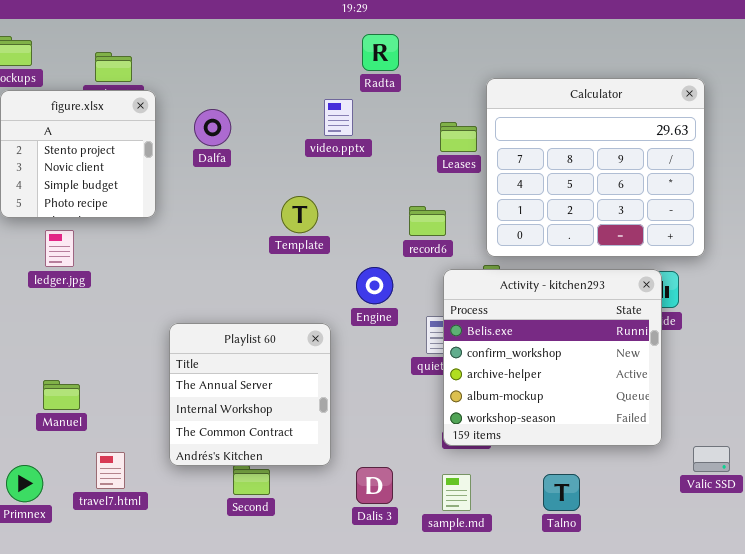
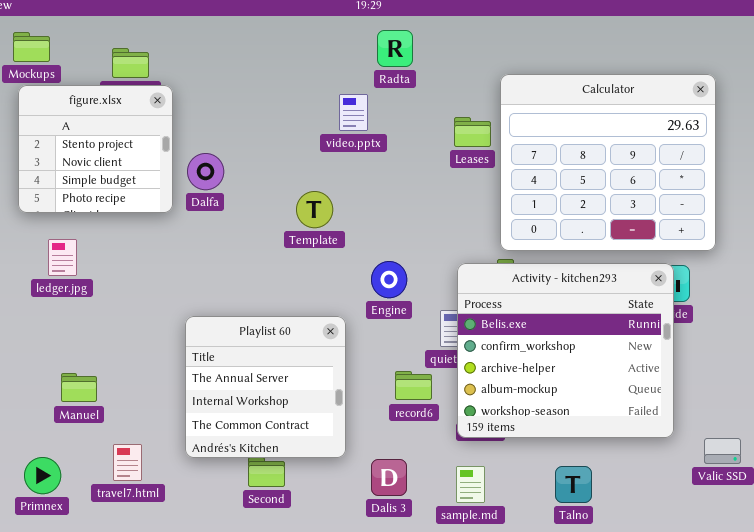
Dalfa: [194,109,231,146] -> [187,153,224,190], moved
record6: [409,206,446,236] -> [395,371,432,400], moved
ledger.jpg: [45,230,74,267] -> [48,239,77,276], moved

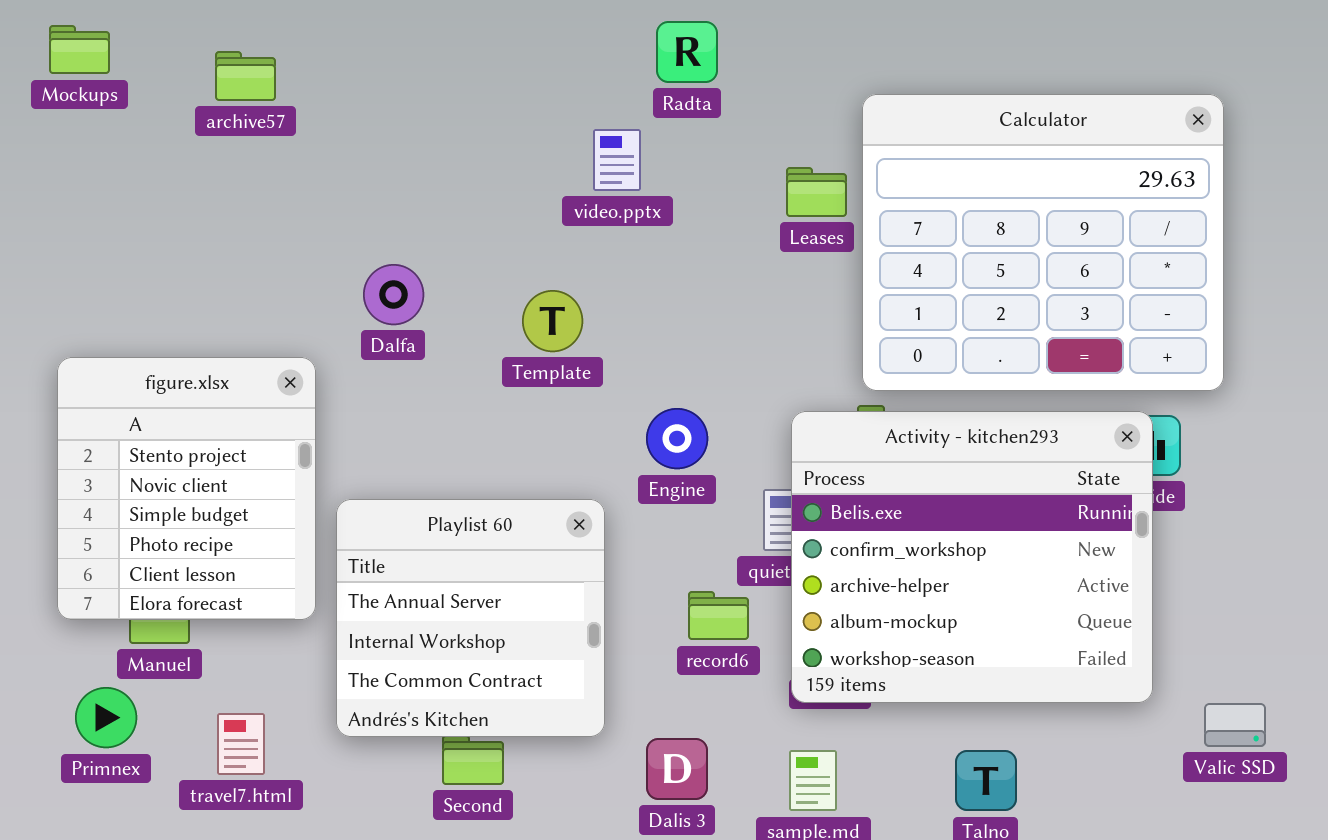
figure.xlsx: [18,85,173,213] -> [57,357,316,620], moved, resized
Dalfa: [187,153,224,190] -> [363,264,424,325], moved
Primnex: [24,457,61,494] -> [75,687,137,748], moved

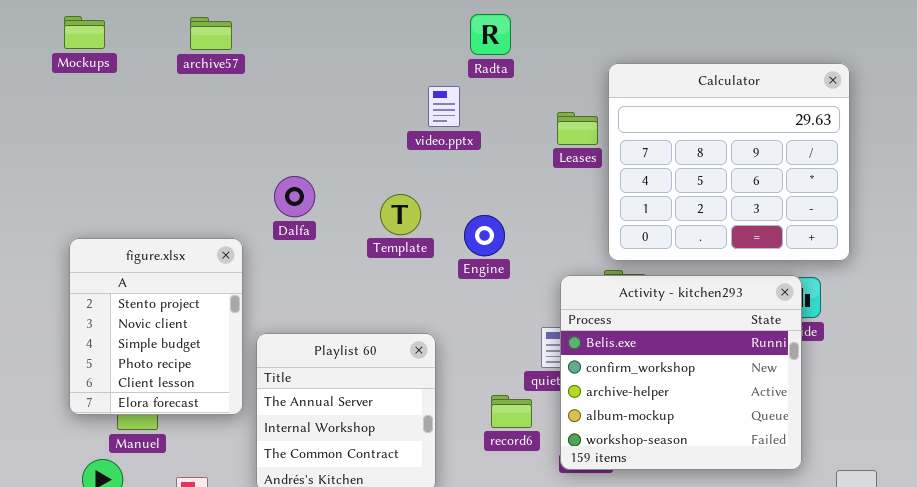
archive57: [215,51,276,101] -> [190,17,232,50], moved
Engine: [646,408,708,469] -> [464,215,505,256], moved

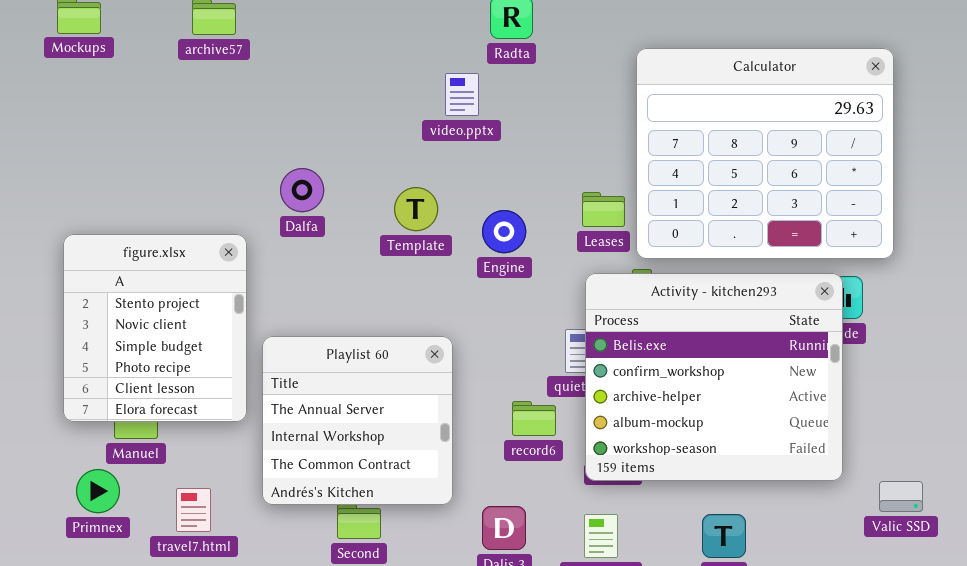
Leases: [557,112,598,145] -> [582,192,625,227], moved

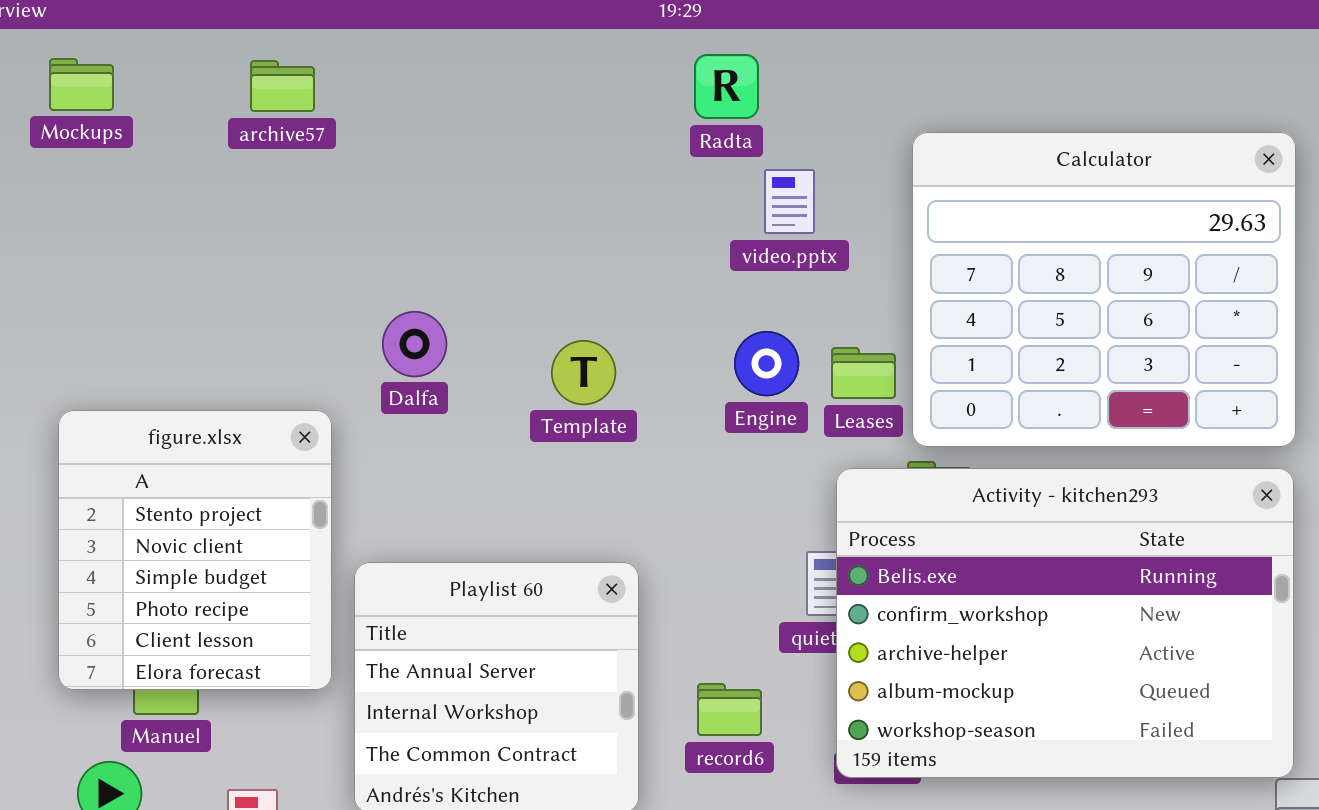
video.pptx: [445,73,479,116] -> [764,169,815,234], moved
Engine: [482,210,526,253] -> [734,331,799,396], moved
Activity - kitchen293: [585,273,843,481] -> [836,468,1294,778], resized
record6: [512,401,556,436] -> [697,683,762,736], moved

